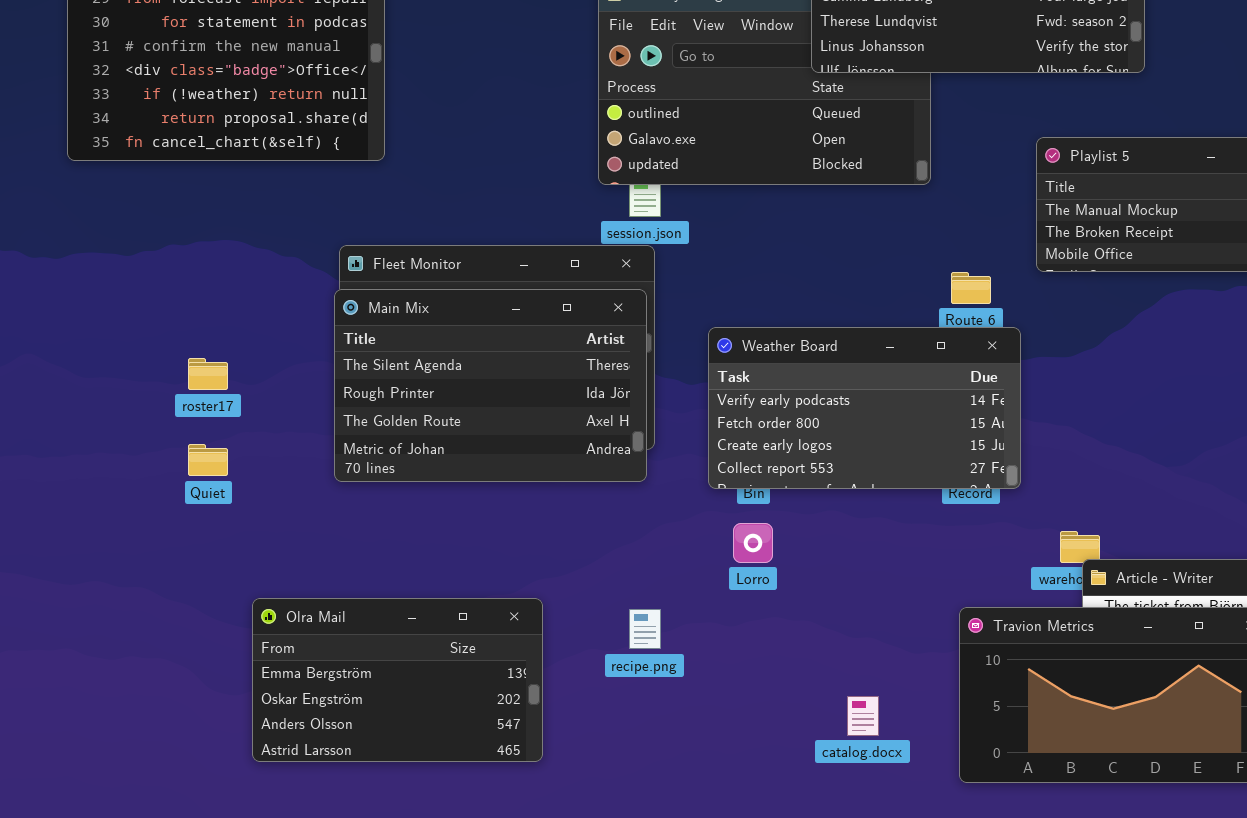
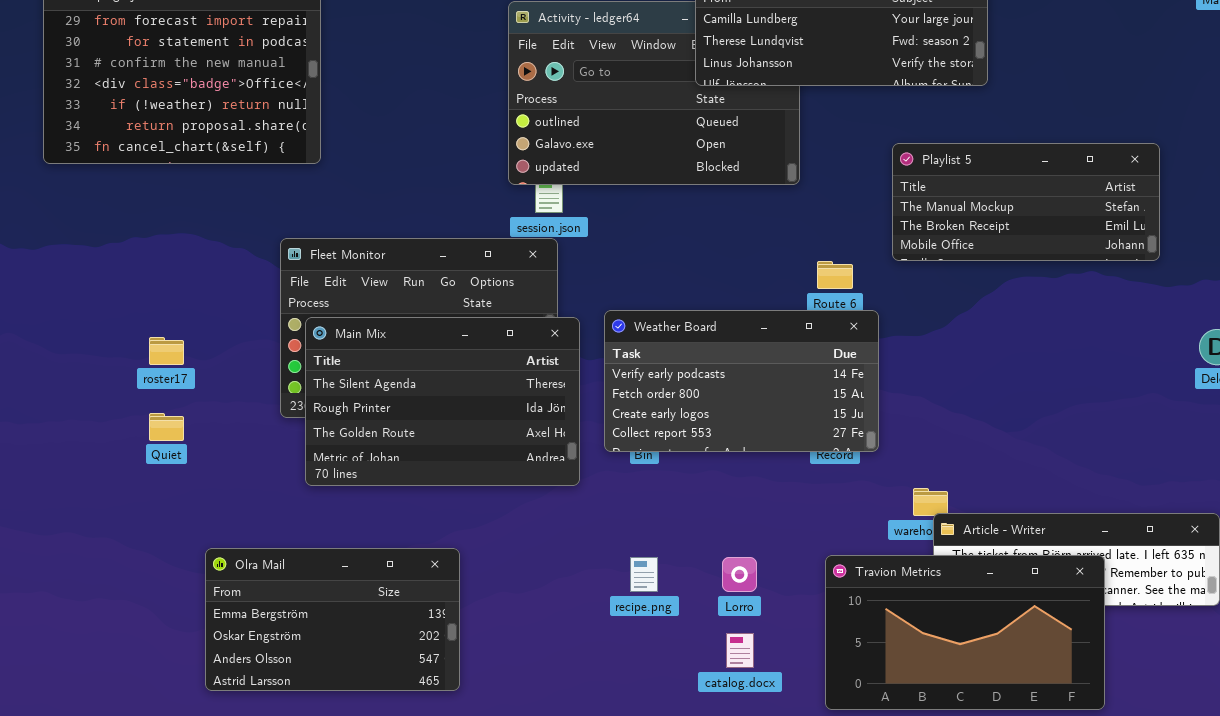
Main Mix: [334,289,647,482] -> [305,317,580,486], moved
Lorro: [733,523,773,563] -> [722,557,757,592], moved
recipe.png: [629,609,661,649] -> [630,557,658,592], moved

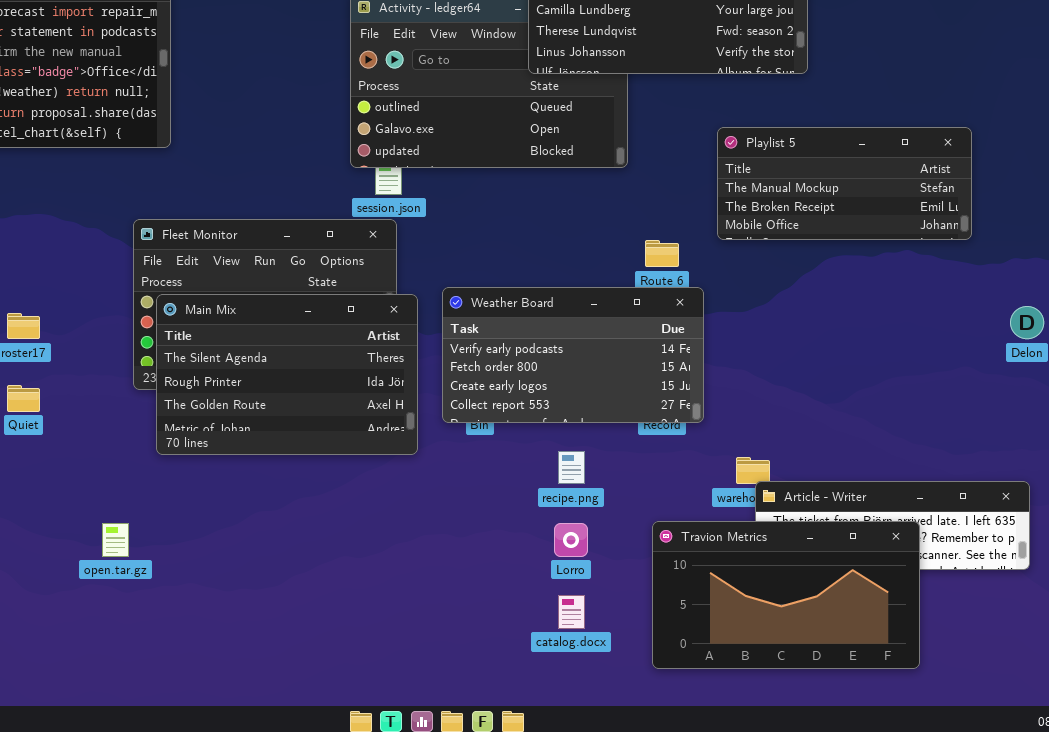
Olra Mail: [205,548,460,691] -> none, closed
recipe.png: [630,557,658,592] -> [558,451,585,484], moved

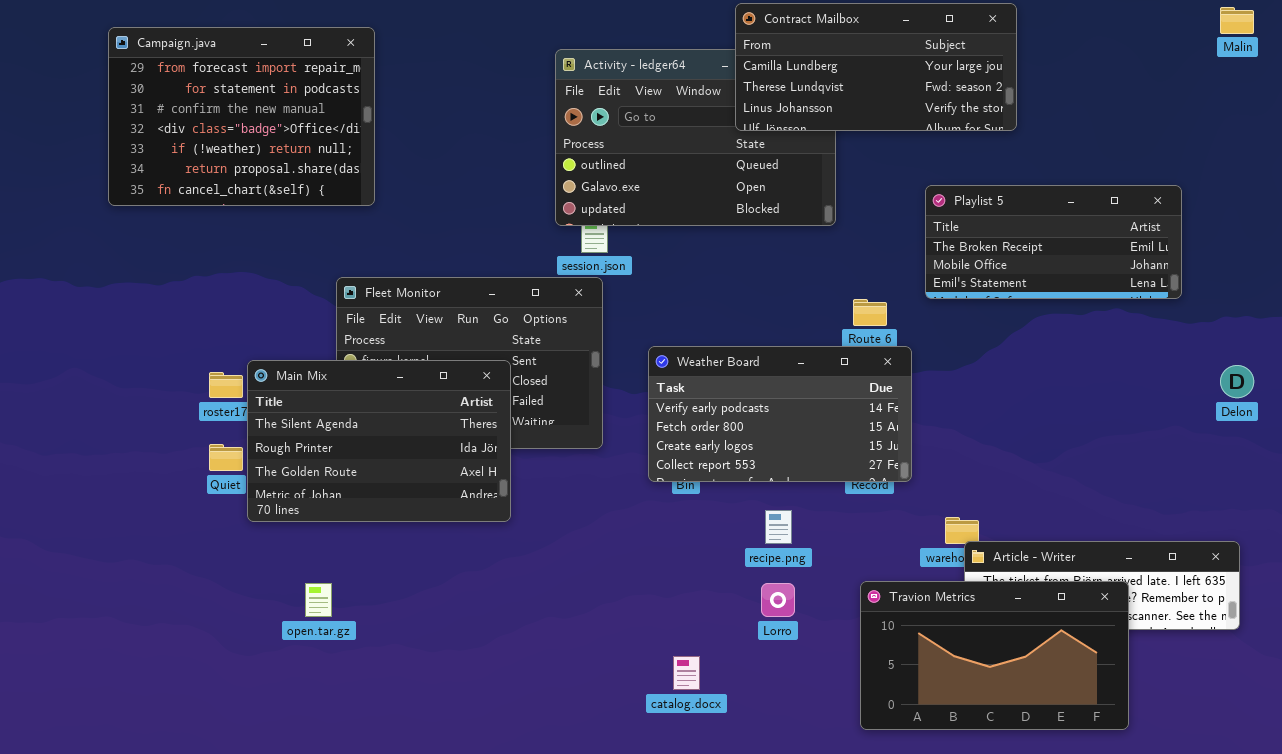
Playlist 5: [717,127,972,240] -> [925,185,1182,299], scrolled down 1 row
Main Mix: [156,294,418,455] -> [247,360,511,522], moved
catalog.docx: [558,595,585,629] -> [673,656,700,690], moved

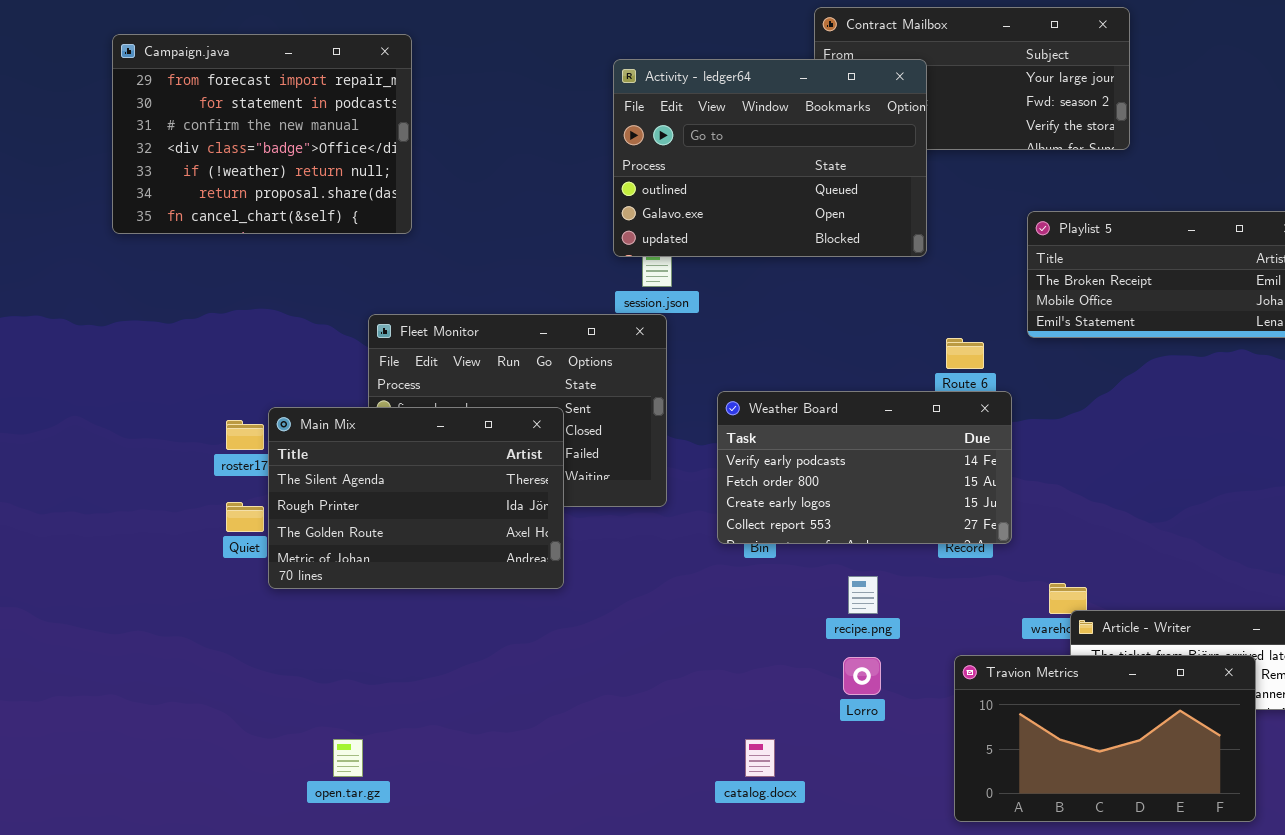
Activity - ledger64: [555,49,836,226] -> [613,59,927,257], raised
open.tar.gz: [305,583,332,617] -> [333,739,363,777], moved

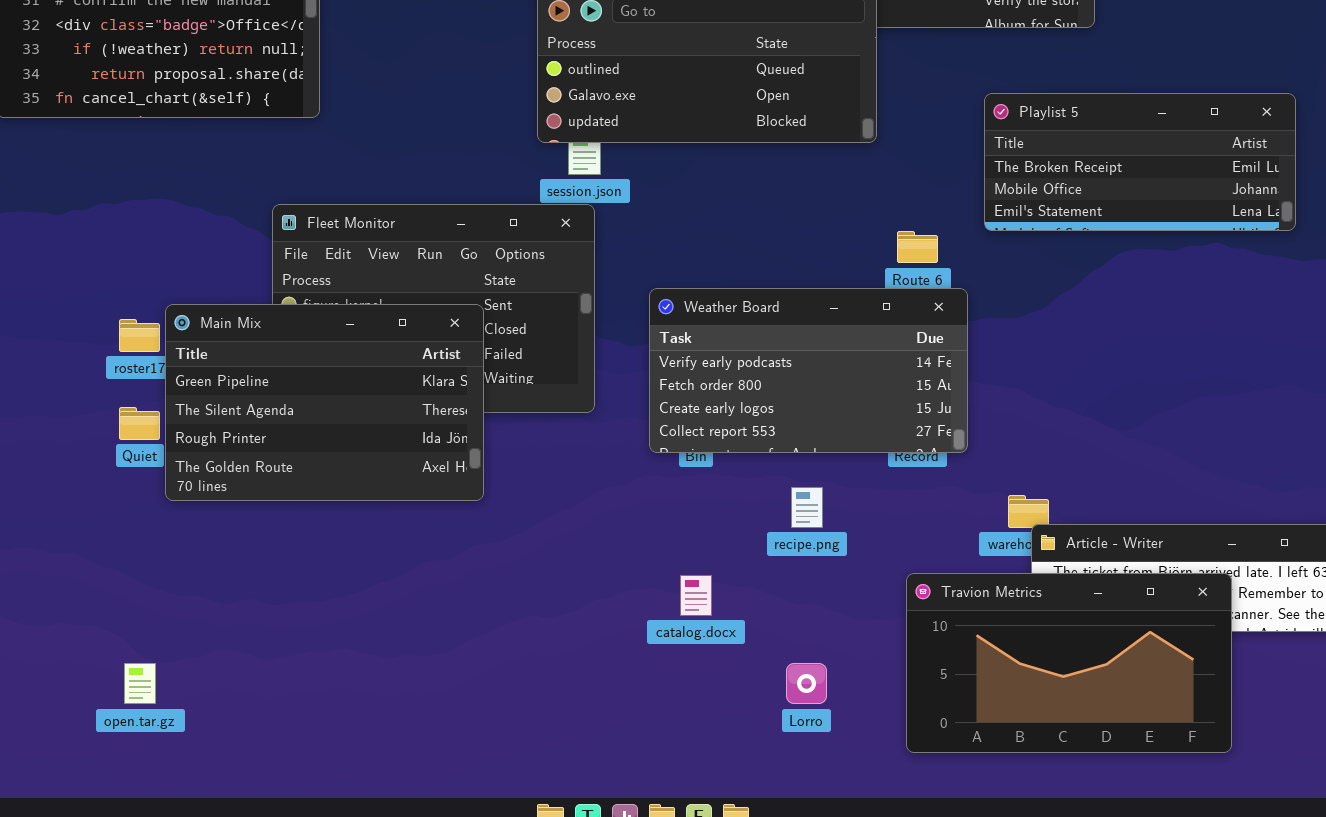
Main Mix: [268,407,564,589] -> [165,304,484,501], scrolled up 1 row
Lorro: [843,657,881,695] -> [786,663,827,704], moved
open.tar.gz: [333,739,363,777] -> [124,663,156,704], moved
catalog.docx: [745,739,775,777] -> [680,575,712,616], moved

